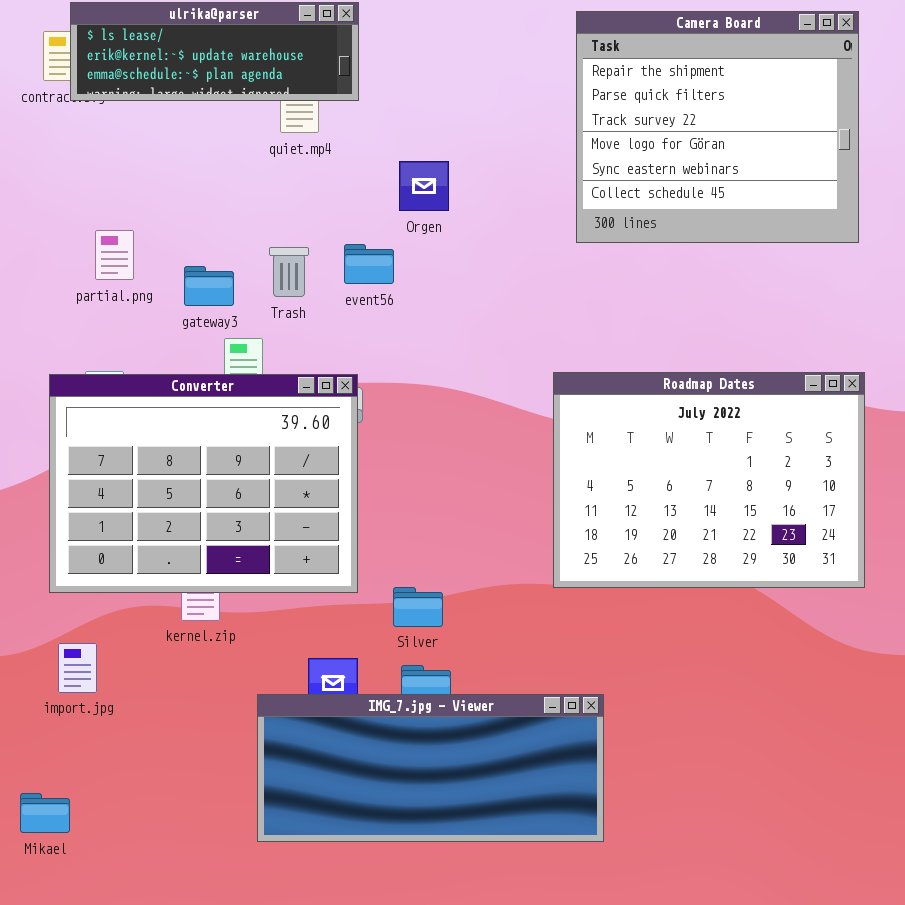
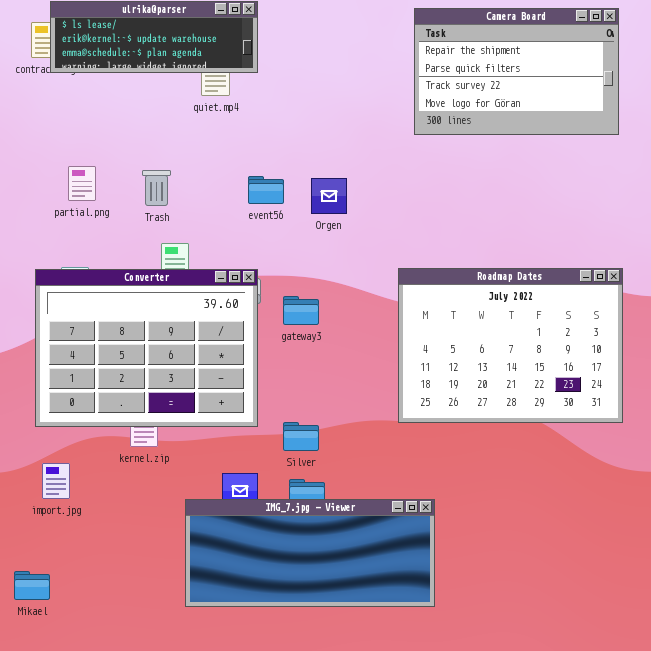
Camera Board: [576,11,859,243] -> [414,8,619,135], resized
Orgen: [399,161,449,211] -> [311,178,347,214], moved
Trash: [269,247,309,297] -> [142,170,171,206], moved
gateway3: [184,266,234,306] -> [283,296,319,325], moved

